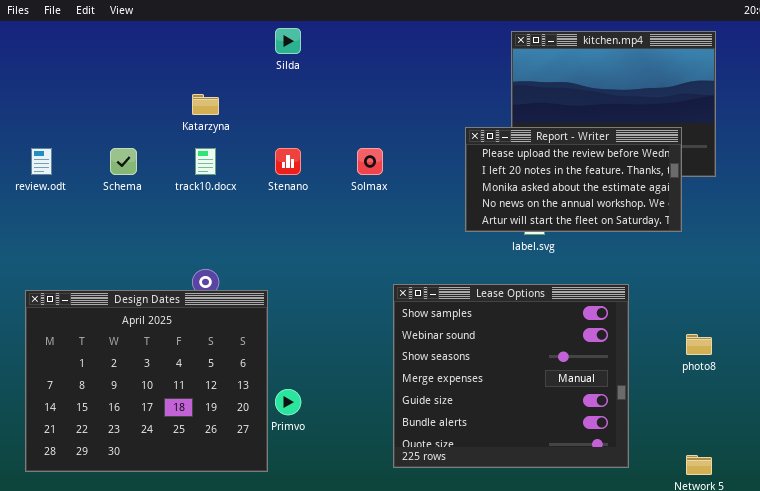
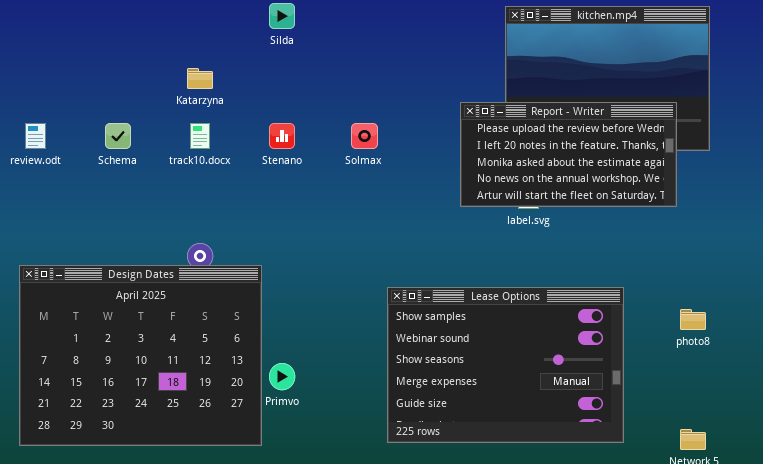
Lease Options: [393,284,629,468] -> [387,287,624,443], resized

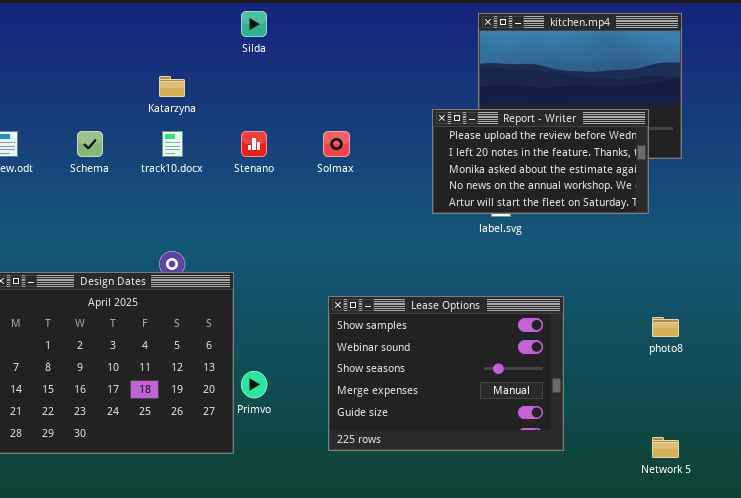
Lease Options: [387,287,624,443] -> [328,296,564,451], moved

